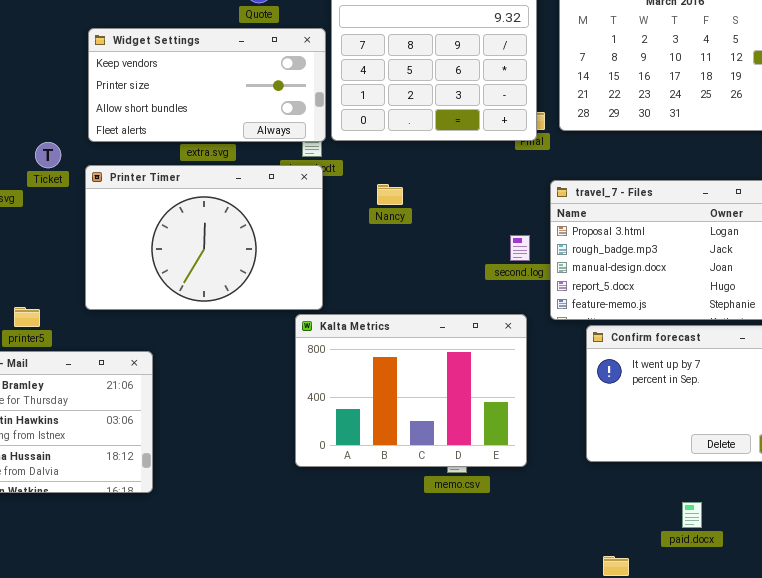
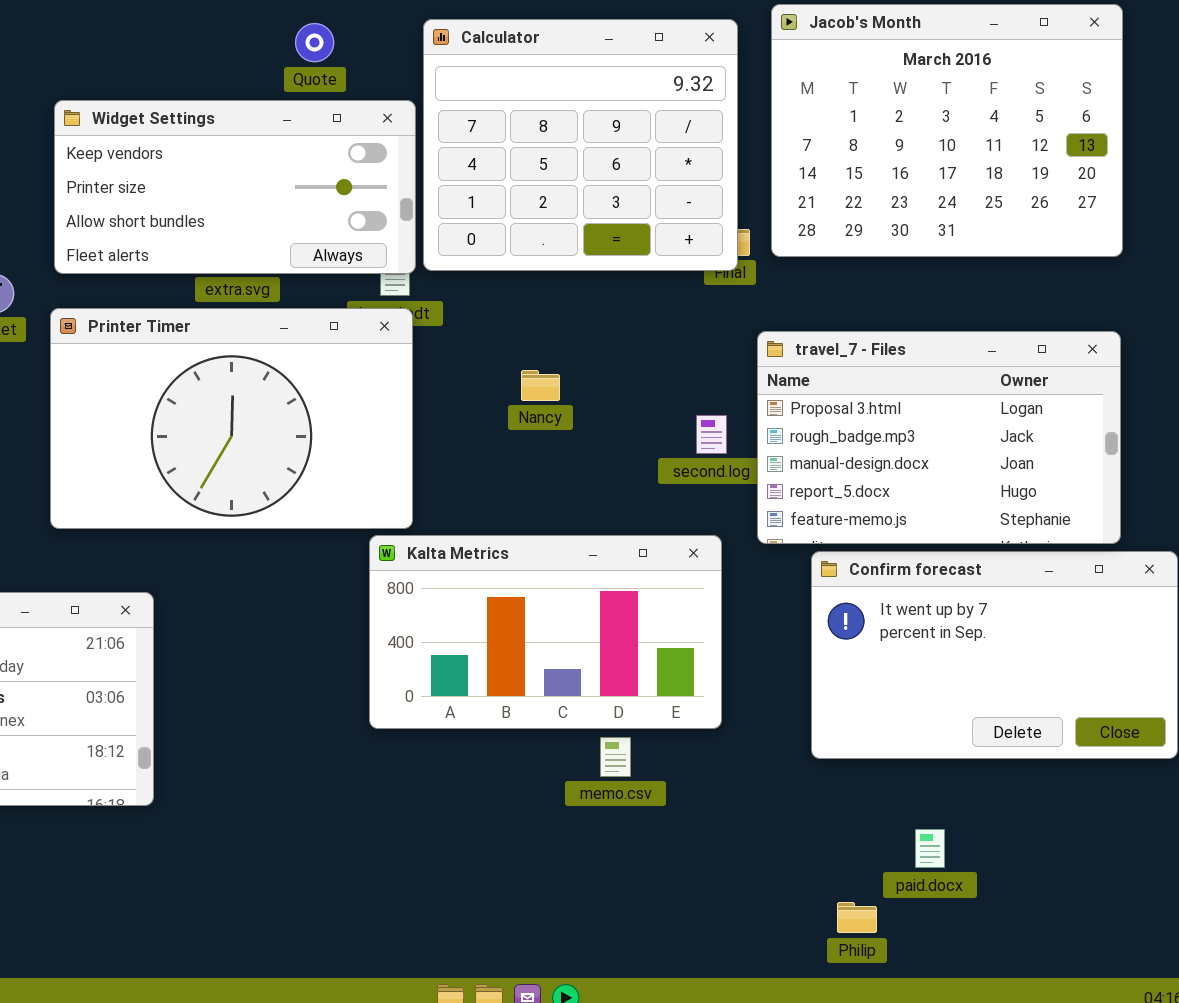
Nancy: [377,184,403,205] -> [521,370,560,401], moved
Kalta Metrics: [295,314,527,467] -> [369,535,722,729], resized
paid.docx: [682,502,702,528] -> [915,829,945,868], moved

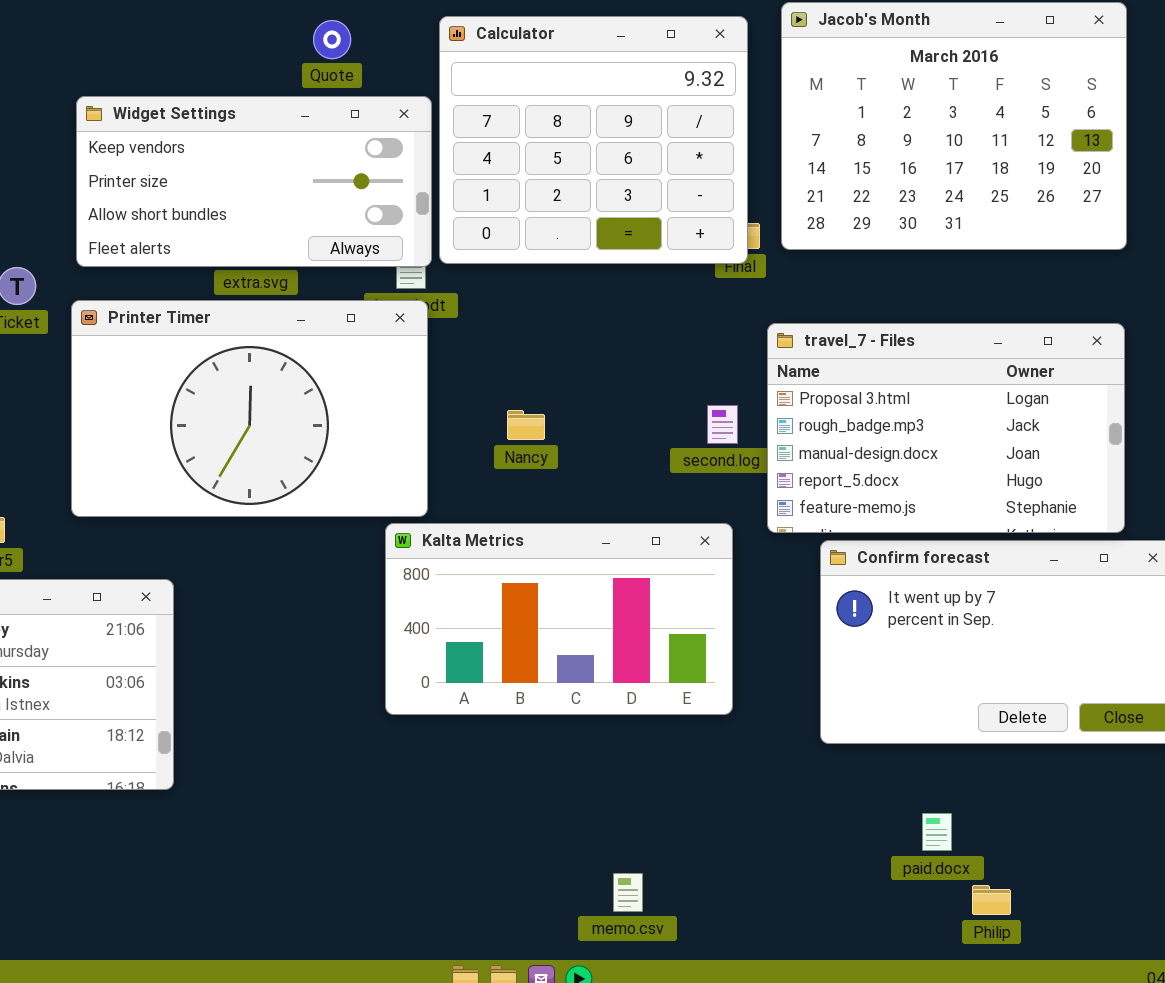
Nancy: [521,370,560,401] -> [507,410,545,440], moved
memo.csv: [600,737,631,777] -> [613,873,643,912], moved
Philip: [837,902,877,933] -> [972,885,1011,915], moved

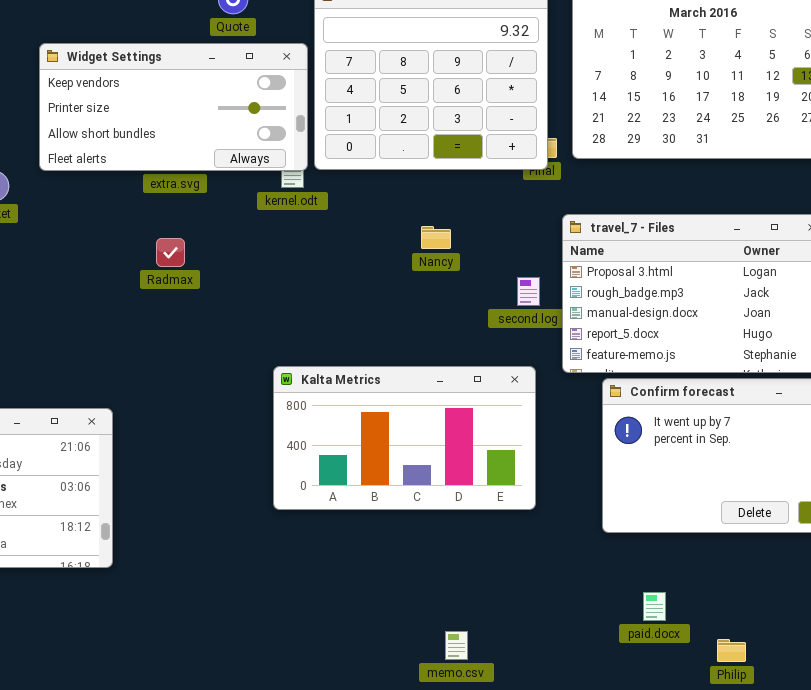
Printer Timer: [71,300,428,517] -> none, closed
Nancy: [507,410,545,440] -> [421,226,451,249], moved
paid.docx: [922,813,952,851] -> [643,592,666,621], moved

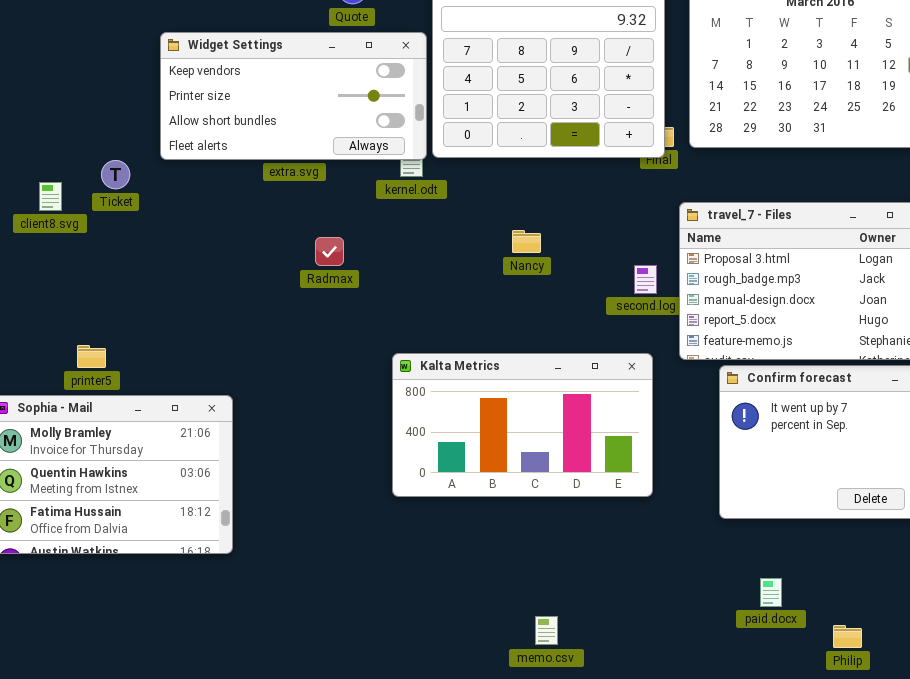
Nancy: [421,226,451,249] -> [512,230,541,253], moved
Radmax: [156,238,185,267] -> [315,237,344,266], moved
memo.csv: [445,631,468,660] -> [535,616,558,645], moved

